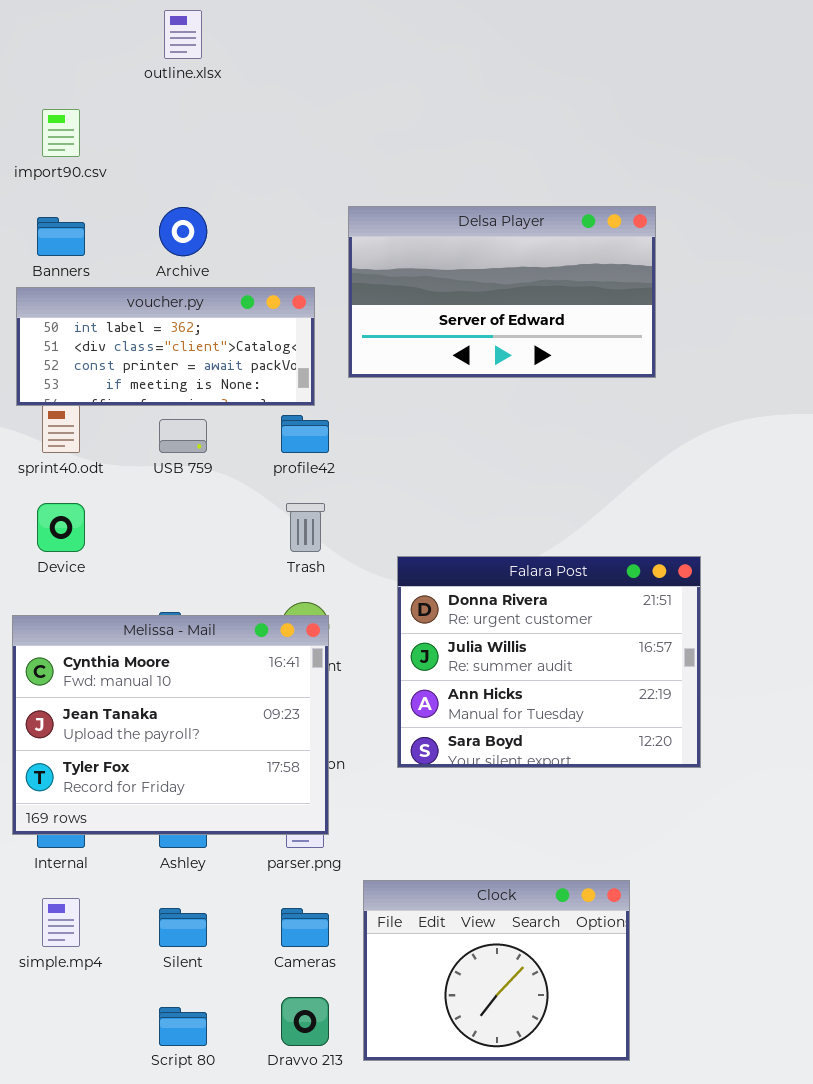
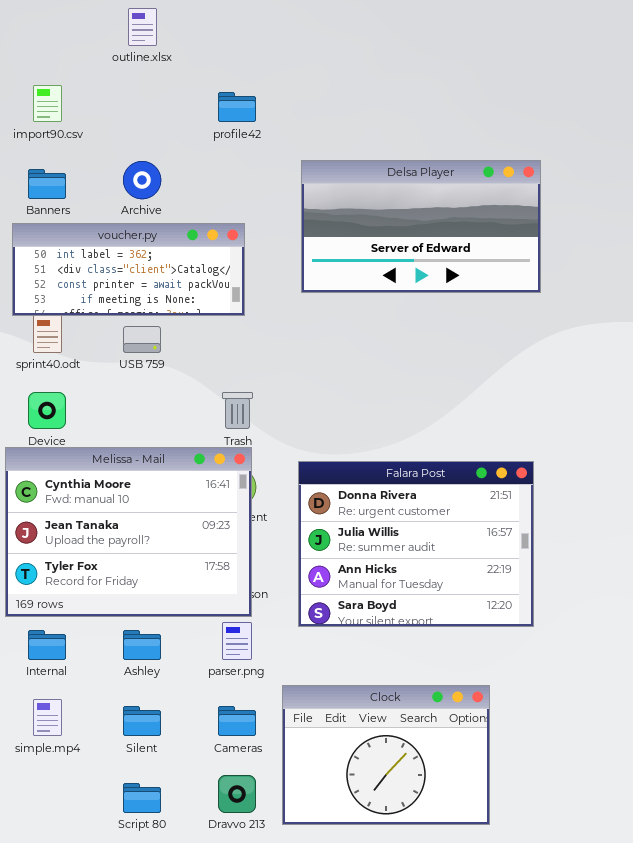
Delsa Player: [348,206,656,378] -> [301,160,541,293], moved
profile42: [281,415,329,453] -> [218,92,256,122], moved
Falara Post: [397,556,701,768] -> [298,461,534,627], moved
Melissa - Mail: [12,615,329,835] -> [5,447,252,617], moved

